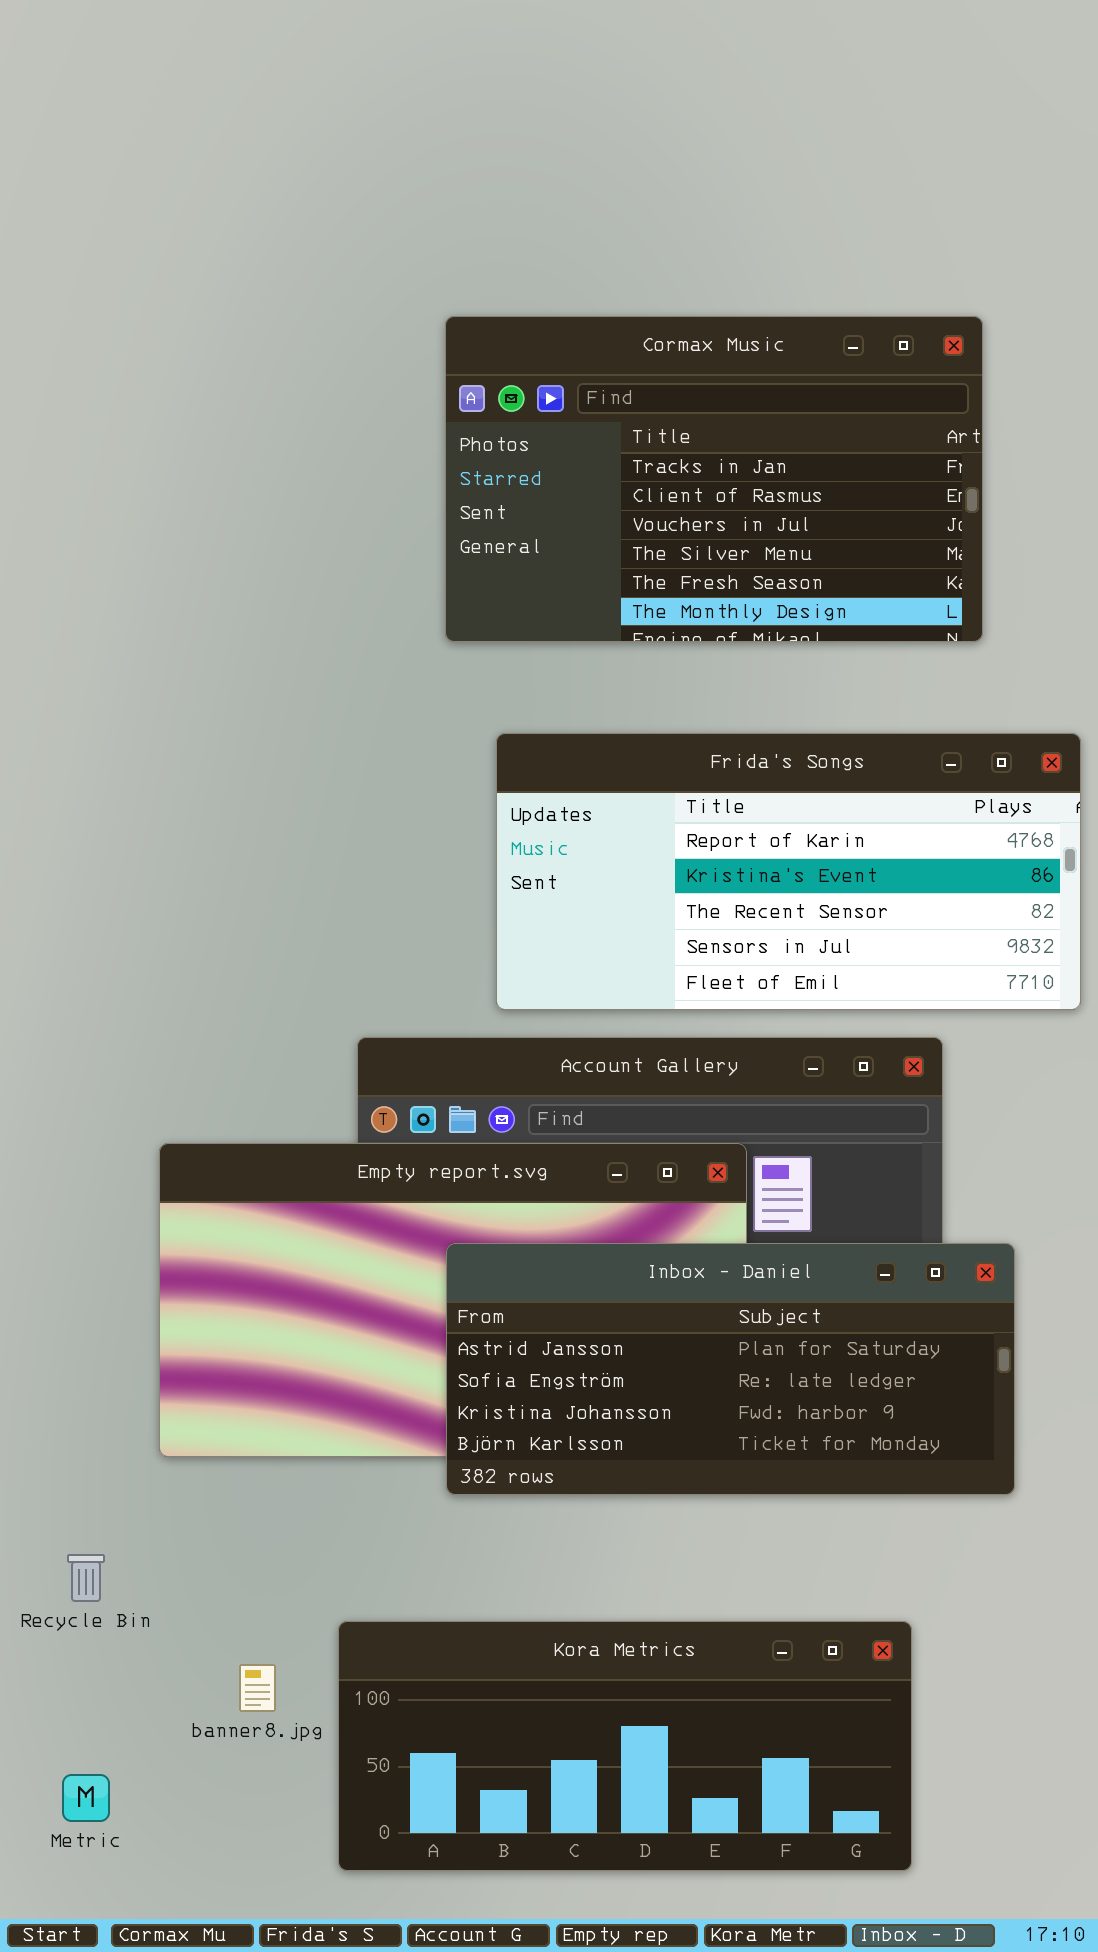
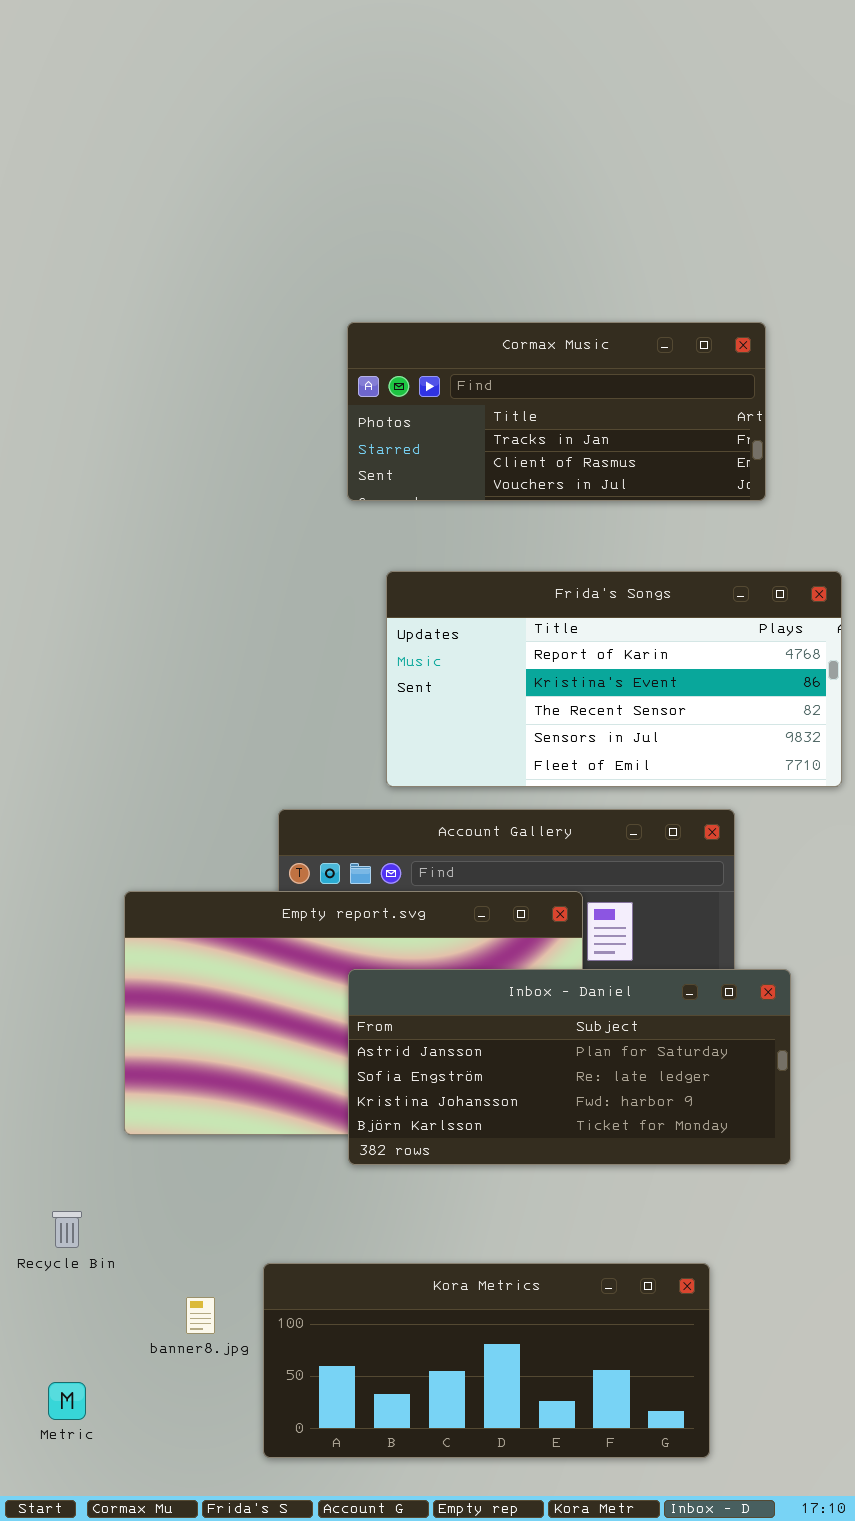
Cormax Music: [445,316,983,642] -> [347,322,766,501], resized

